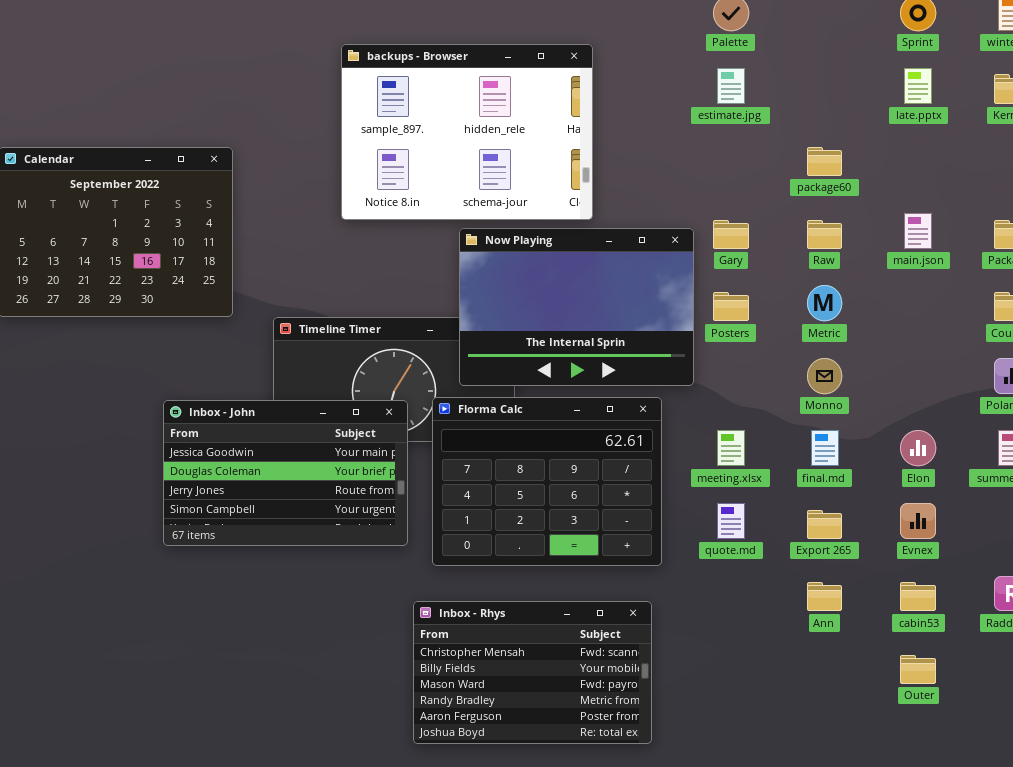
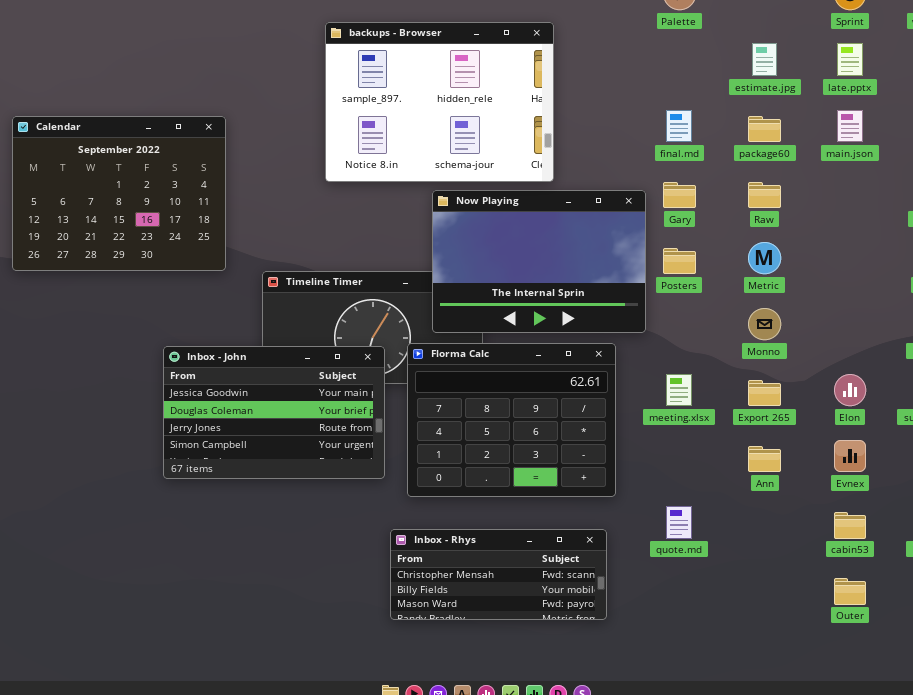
estimate.jpg: [717,68,745,104] -> [752,43,777,76], moved
main.json: [904,213,932,249] -> [837,110,863,142], moved
final.md: [811,430,839,466] -> [666,110,692,142], moved
quote.md: [717,503,745,539] -> [666,506,692,539], moved
Export 265: [807,510,842,539] -> [748,380,781,406], moved
Ann: [807,582,842,611] -> [748,446,781,472], moved
Inbox - Rhys: [413,601,652,744] -> [390,529,607,620], resized

